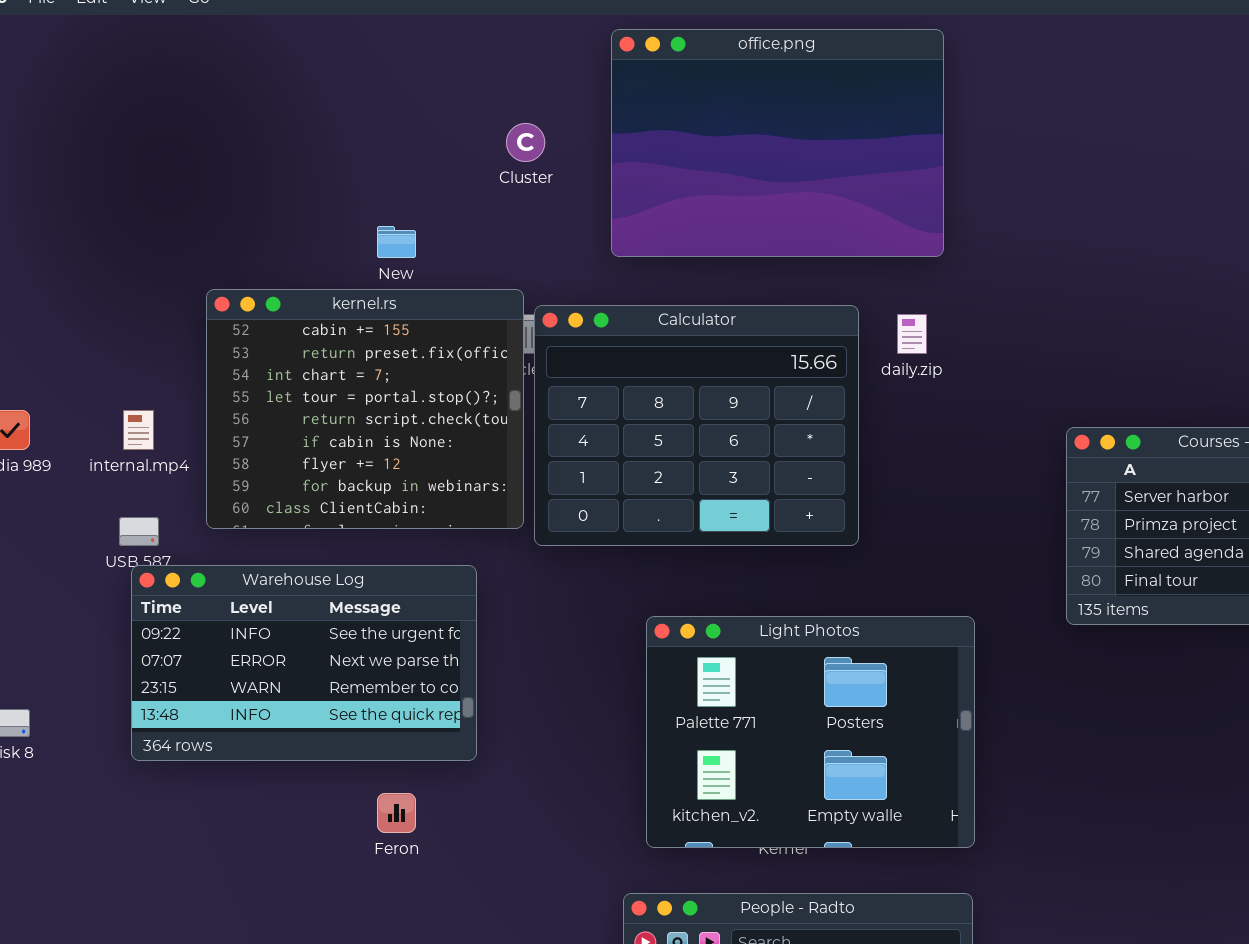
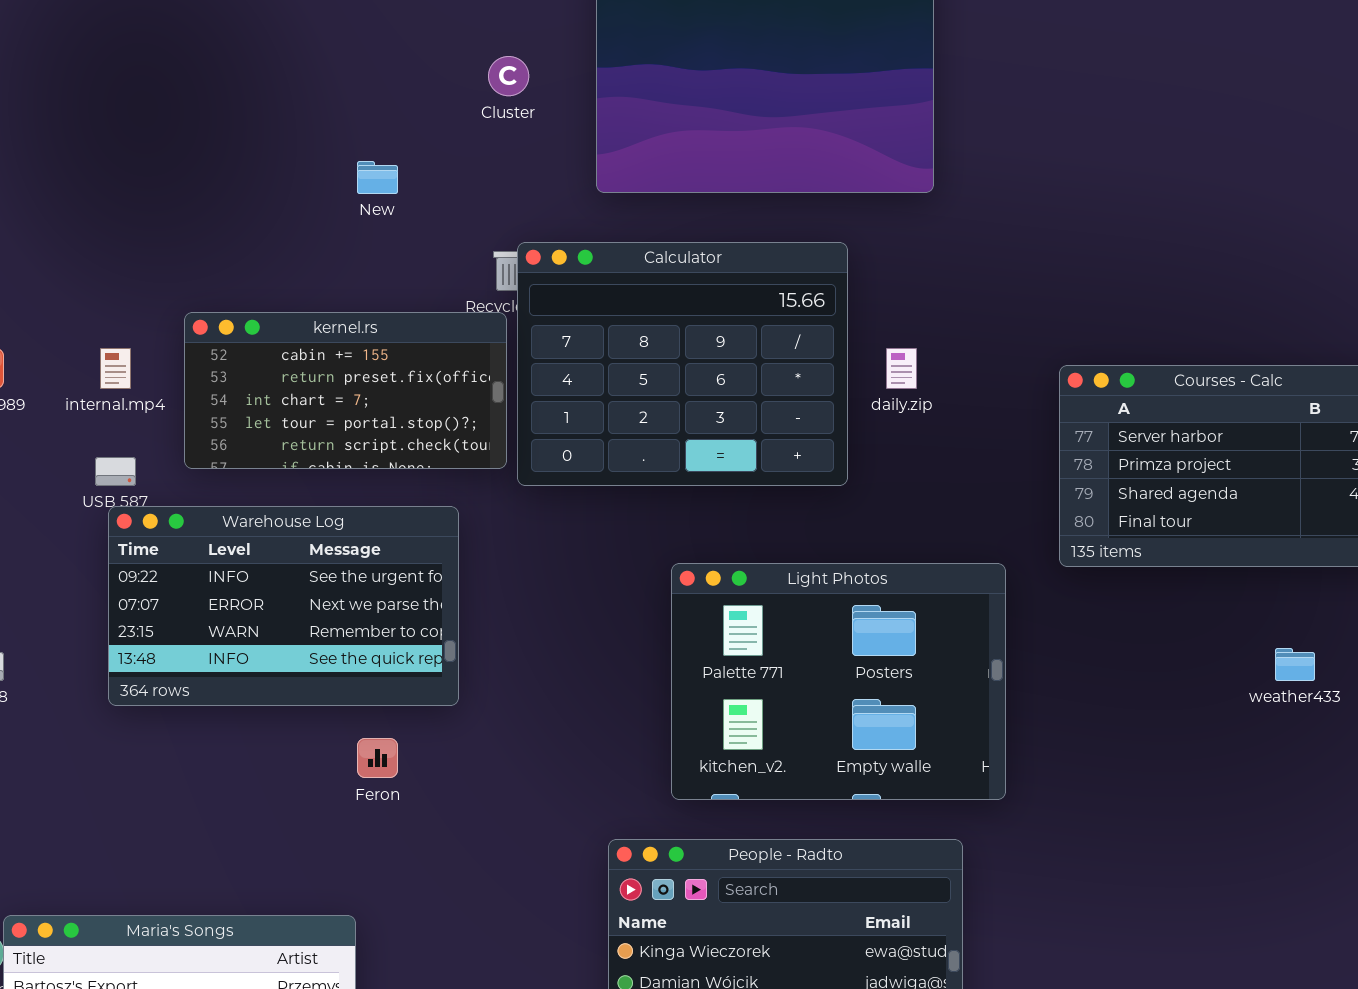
kernel.rs: [206,289,524,529] -> [184,312,507,469], resized
daily.zip: [897,314,927,354] -> [886,348,917,389], moved
Light Photos: [646,616,975,848] -> [671,563,1006,800], moved

